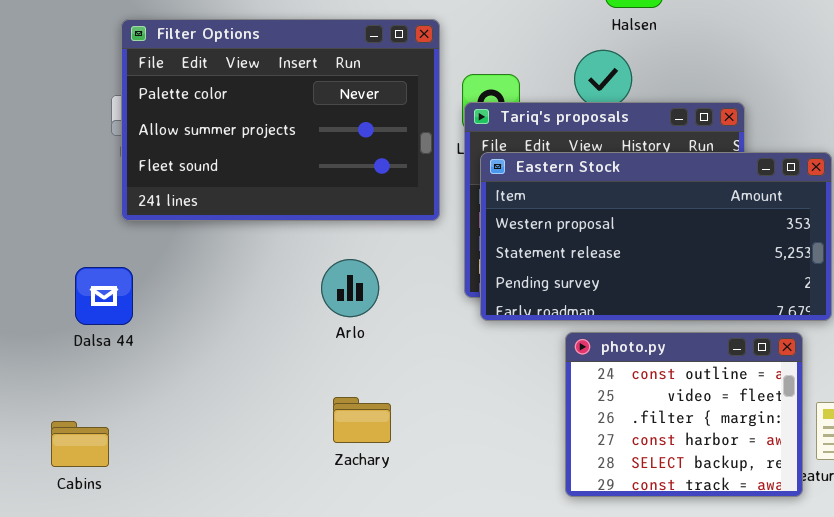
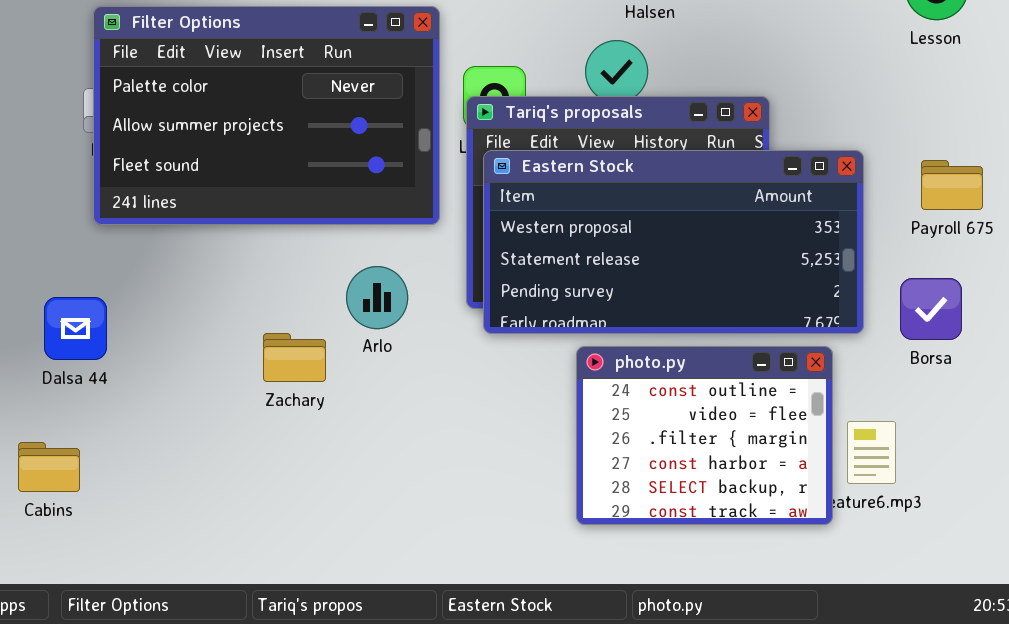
Arlo: [321,259,379,317] -> [346,266,408,329], moved
Dalsa 44: [75,267,133,325] -> [44,297,107,360], moved
Zachary: [333,397,391,443] -> [263,333,326,382], moved

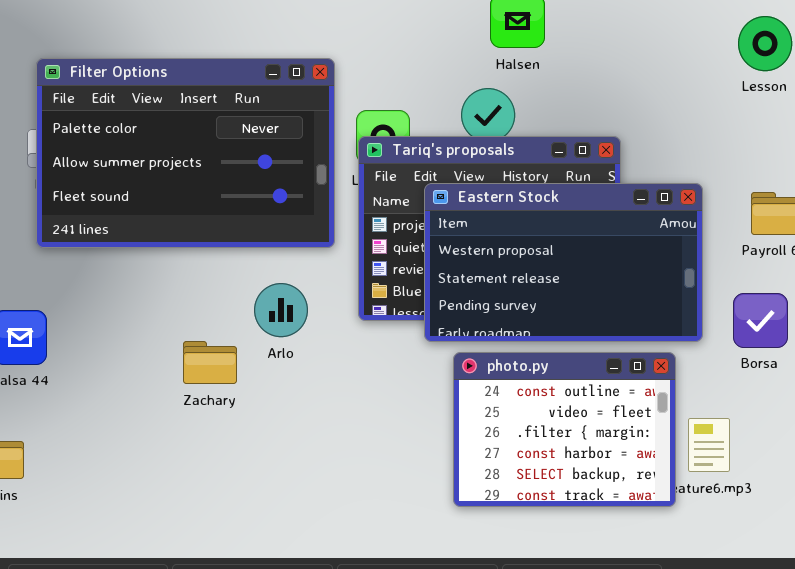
Eastern Stock: [483,150,864,334] -> [424,183,703,342], resized

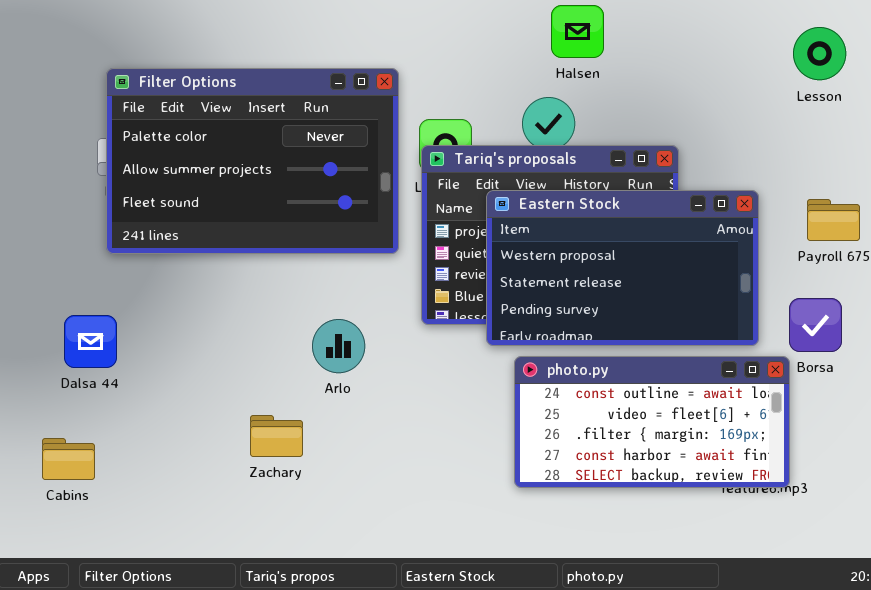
Arlo: [254,283,308,337] -> [312,319,365,373], moved
Zachary: [183,341,237,384] -> [250,415,303,457], moved
photo.py: [453,352,676,507] -> [514,356,790,488], resized

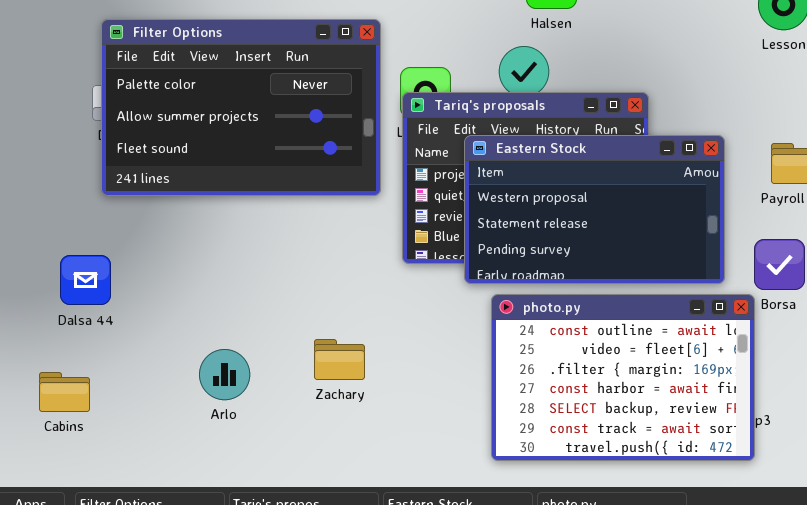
Arlo: [312,319,365,373] -> [199,349,250,400], moved
photo.py: [514,356,790,488] -> [491,294,755,461], resized
Zachary: [250,415,303,457] -> [314,339,365,380], moved

